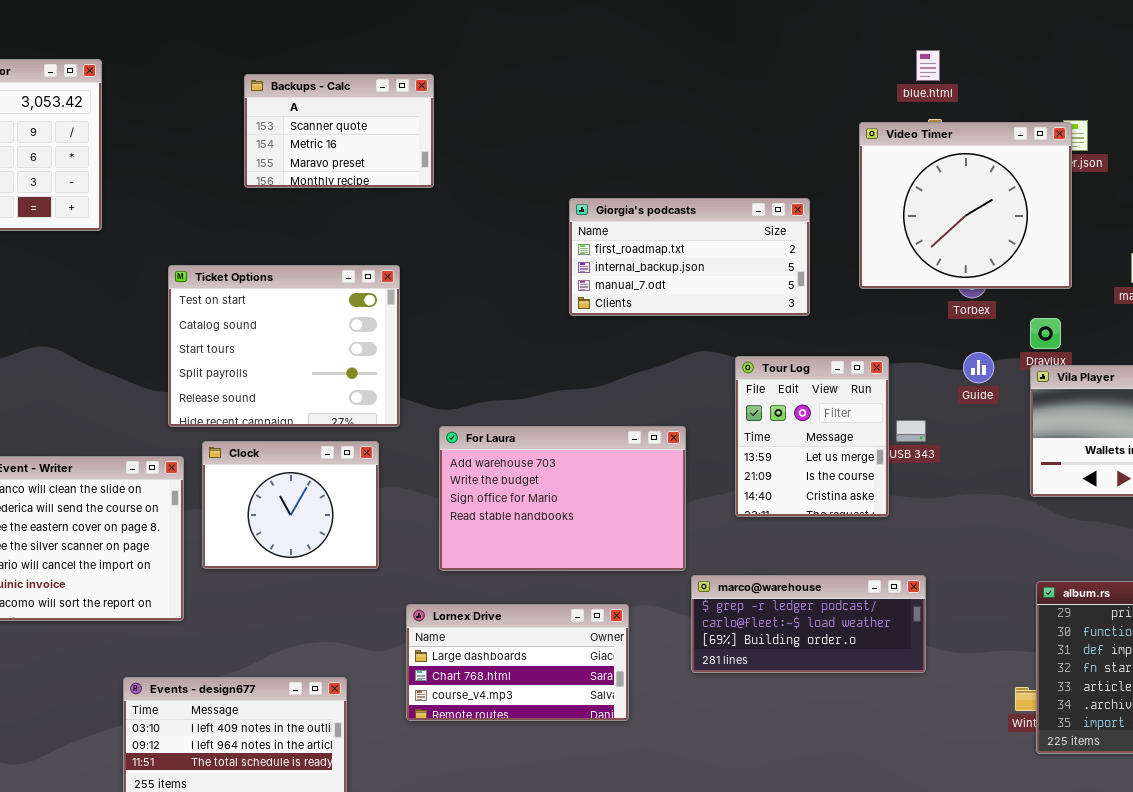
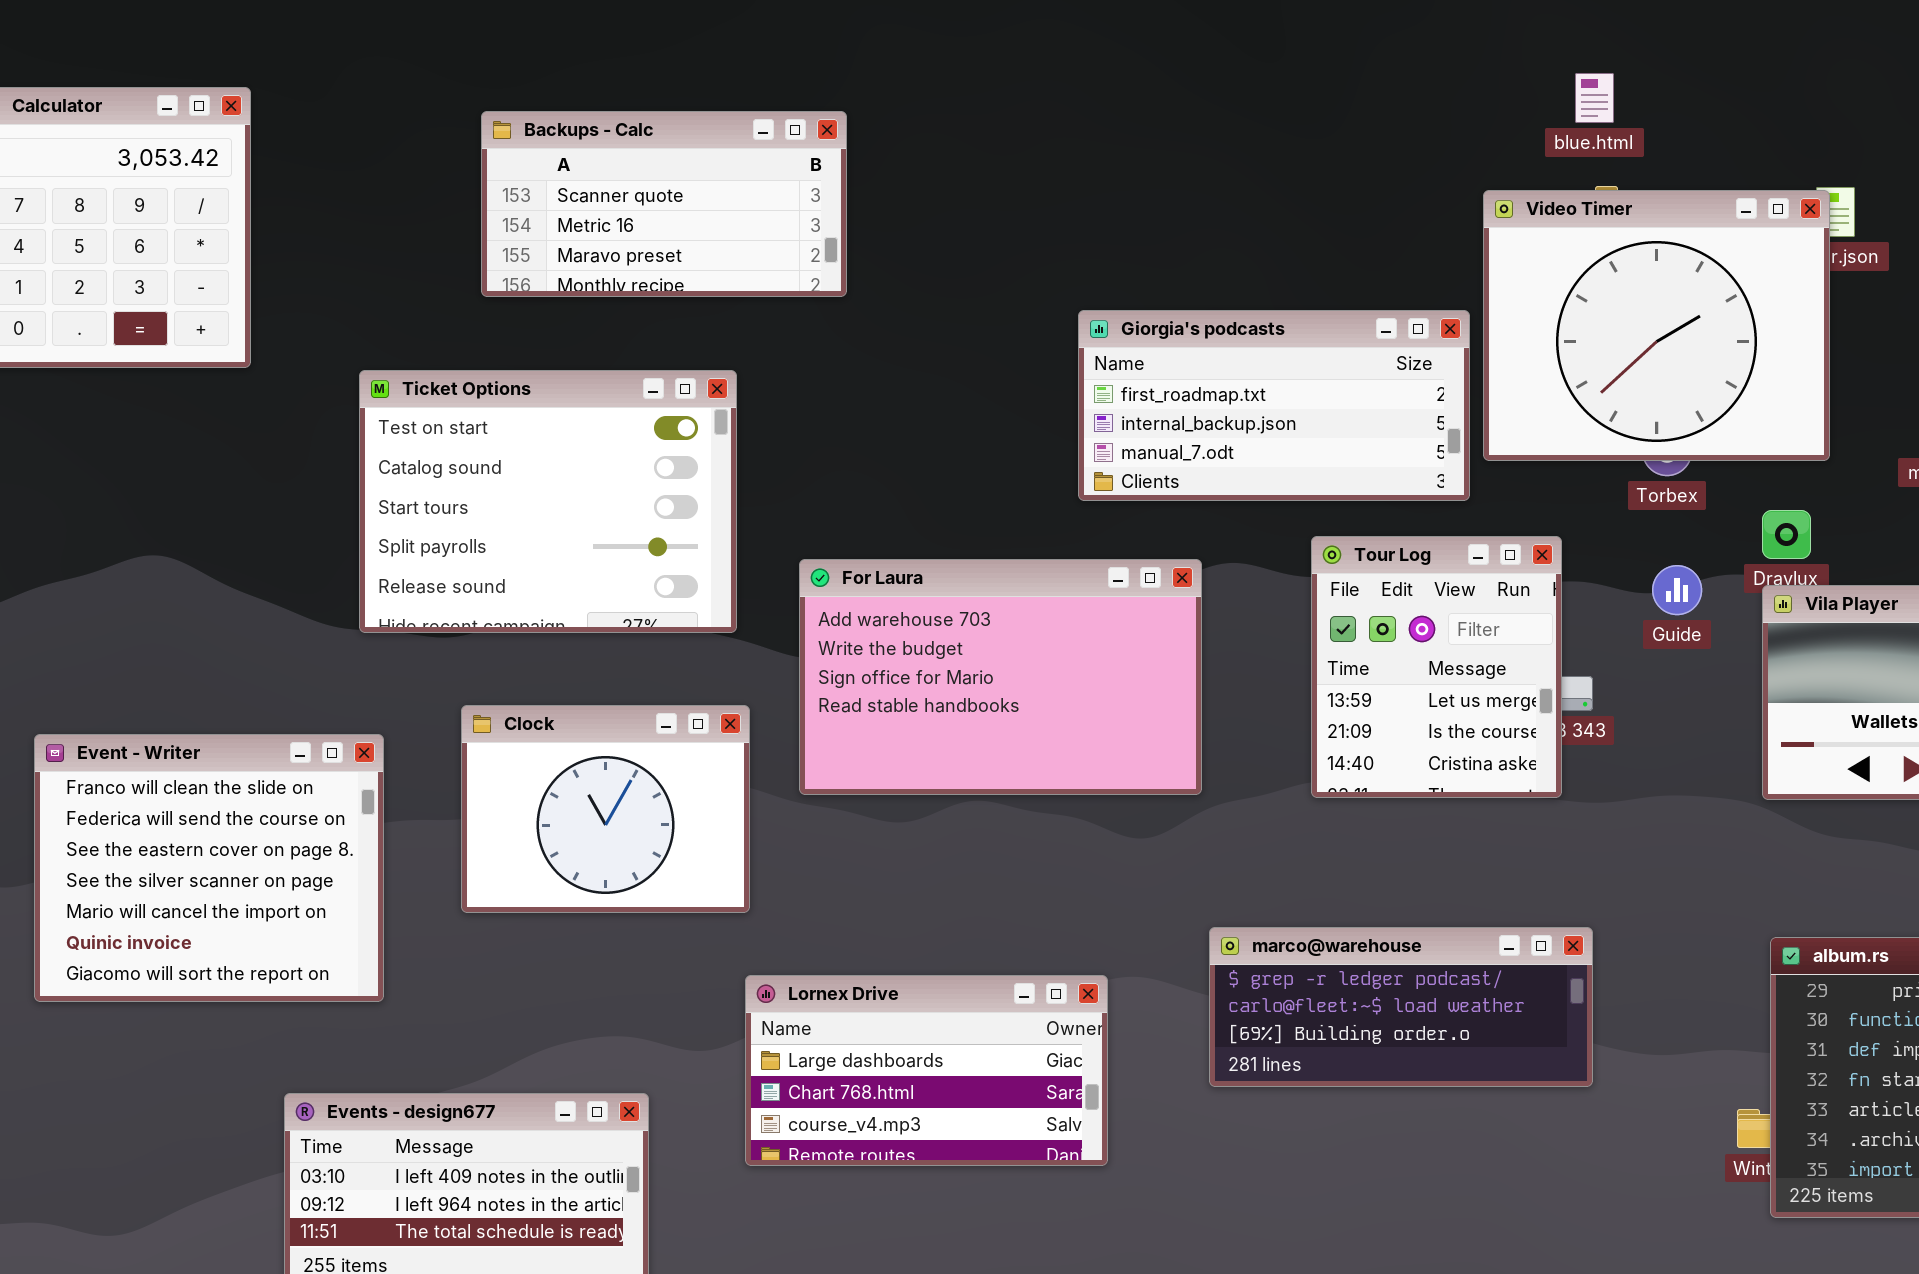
Backups - Calc: [244,74,434,188] -> [481,111,847,297], resized
Giorgia's podcasts: [569,198,810,316] -> [1078,310,1470,501], moved
Ticket Options: [168,265,400,427] -> [359,370,737,633], moved
Tour Log: [735,356,889,517] -> [1311,536,1562,798], moved
For Laura: [439,426,686,571] -> [799,559,1202,795], moved
Clock: [202,441,379,569] -> [461,705,750,913], moved

